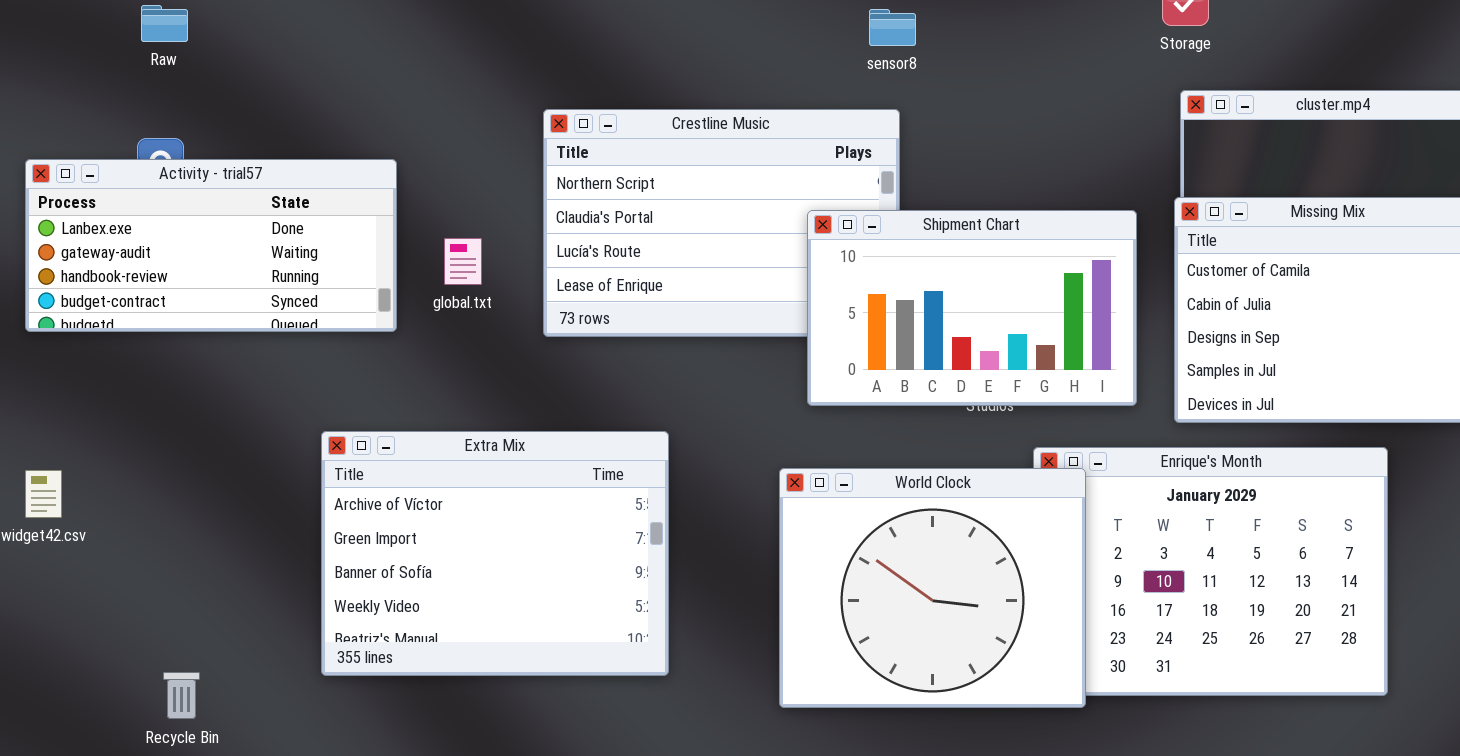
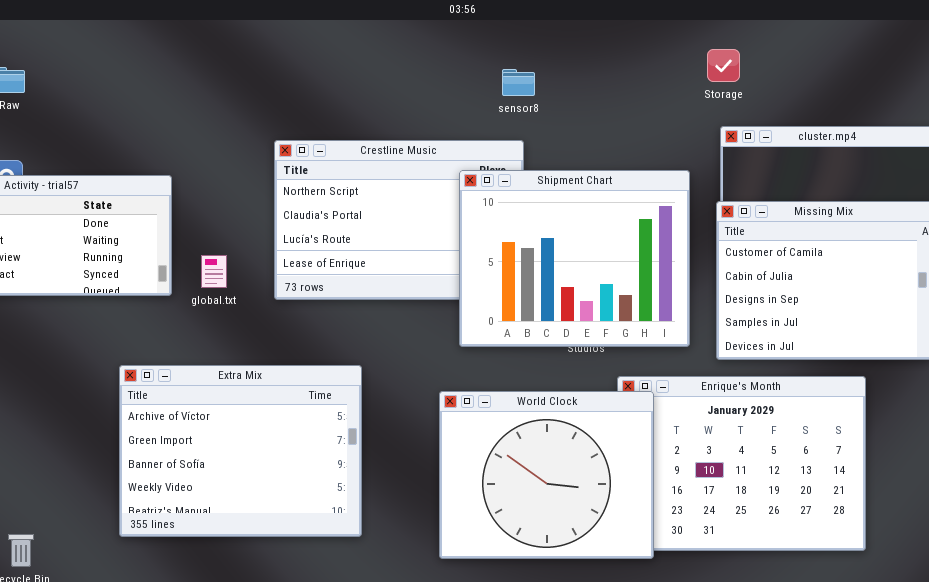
Shipment Chart: [807,210,1137,406] -> [459,170,690,347], resized
global.txt: [444,238,482,285] -> [201,255,227,288], moved

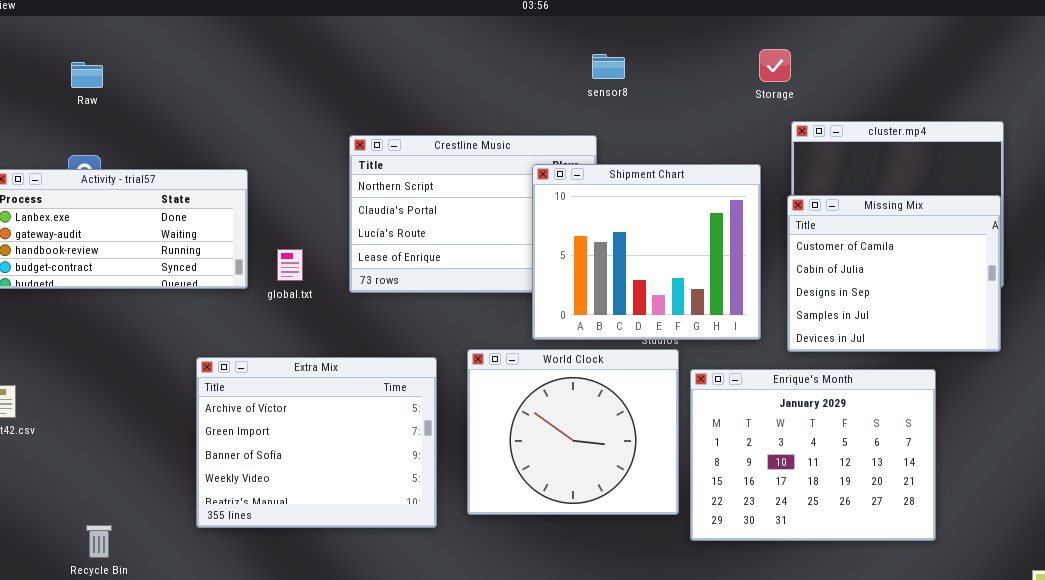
Storage: [707,49,740,82] -> [759,49,791,82], moved
sensor8: [502,69,535,96] -> [592,54,625,79], moved
World Clock: [439,391,654,559] -> [467,349,679,515], moved

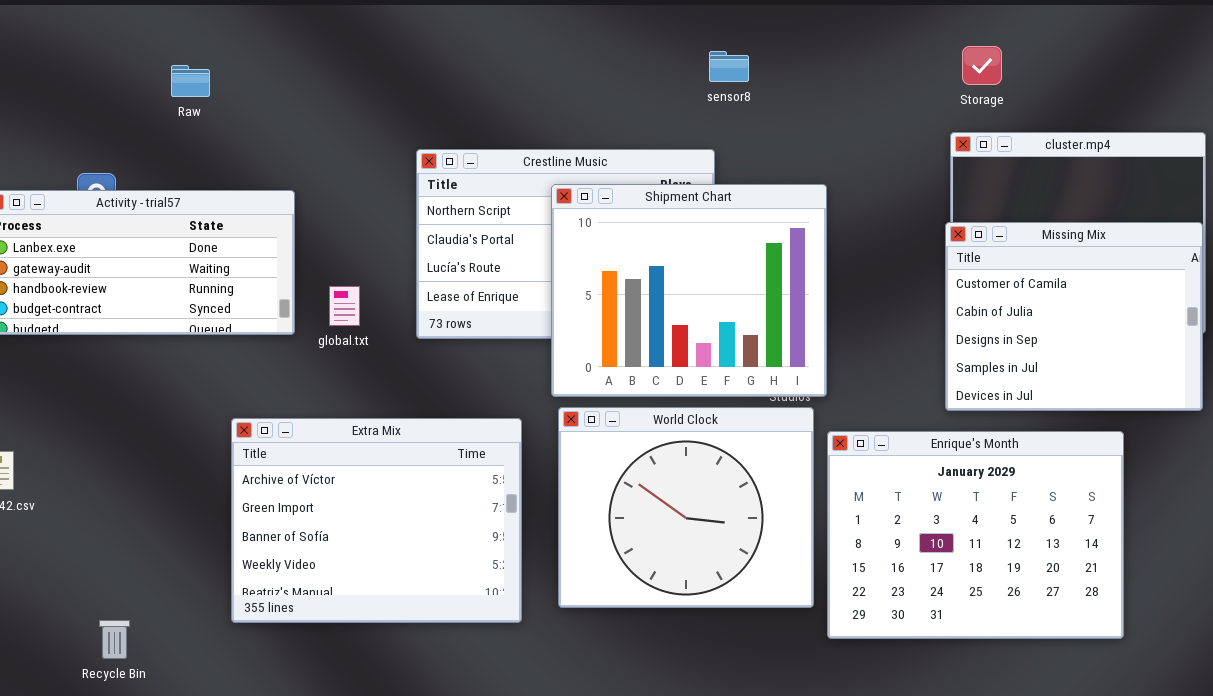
Storage: [759,49,791,82] -> [962,46,1002,85], moved
Raw: [71,62,103,88] -> [171,65,210,97], moved
Shipment Chart: [532,164,761,340] -> [551,184,827,397], moved

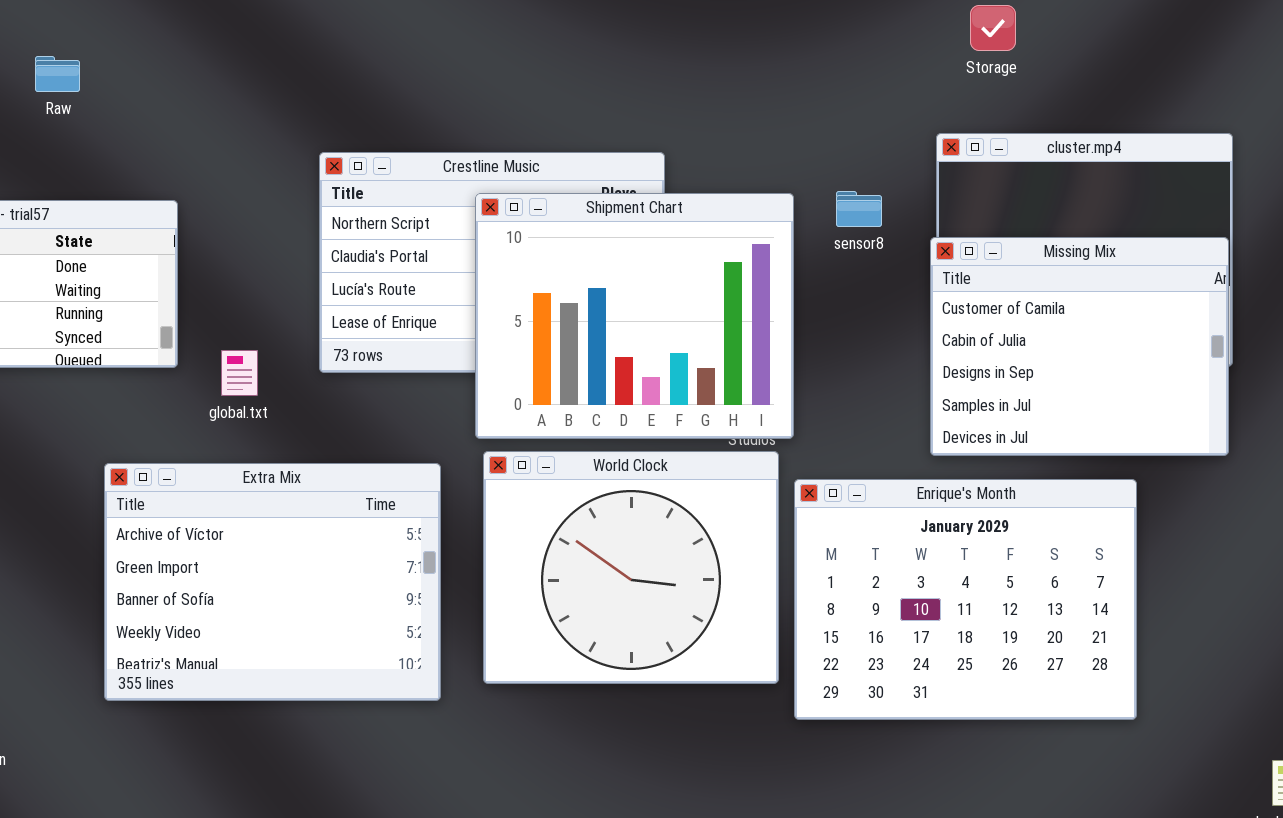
Storage: [962,46,1002,85] -> [970,5,1016,51], moved
sensor8: [709,51,749,82] -> [836,191,882,227], moved
global.txt: [329,286,360,326] -> [221,350,258,396], moved

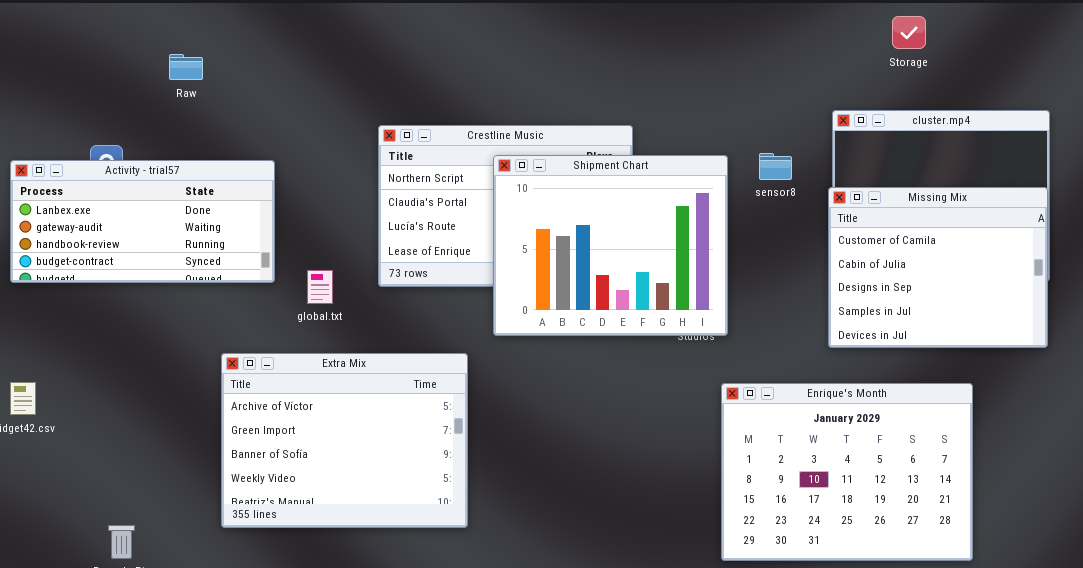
Storage: [970,5,1016,51] -> [892,16,926,49], moved
World Clock: [483,451,779,684] -> none, closed
Enrique's Month: [794,479,1137,720] -> [721,383,973,561], moved

